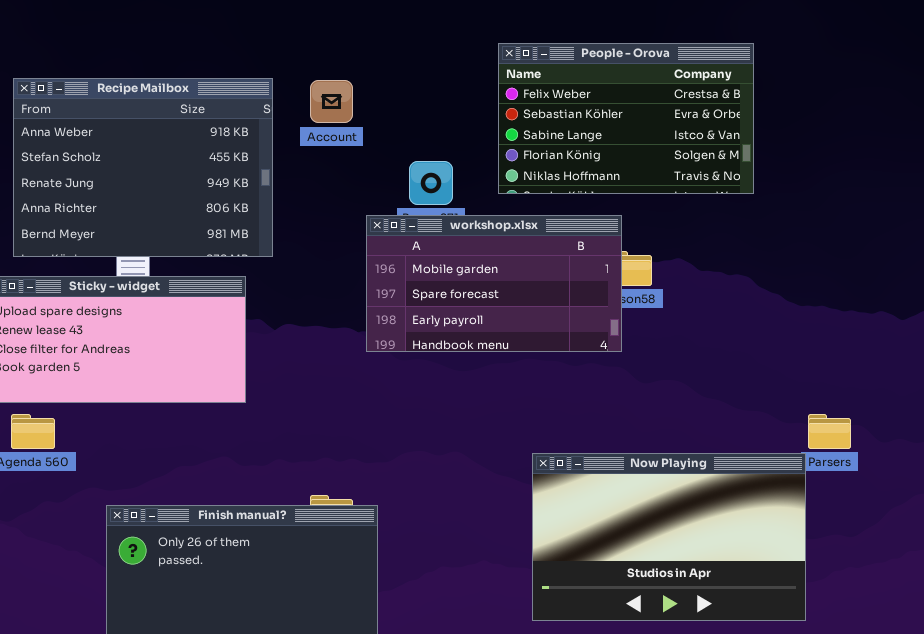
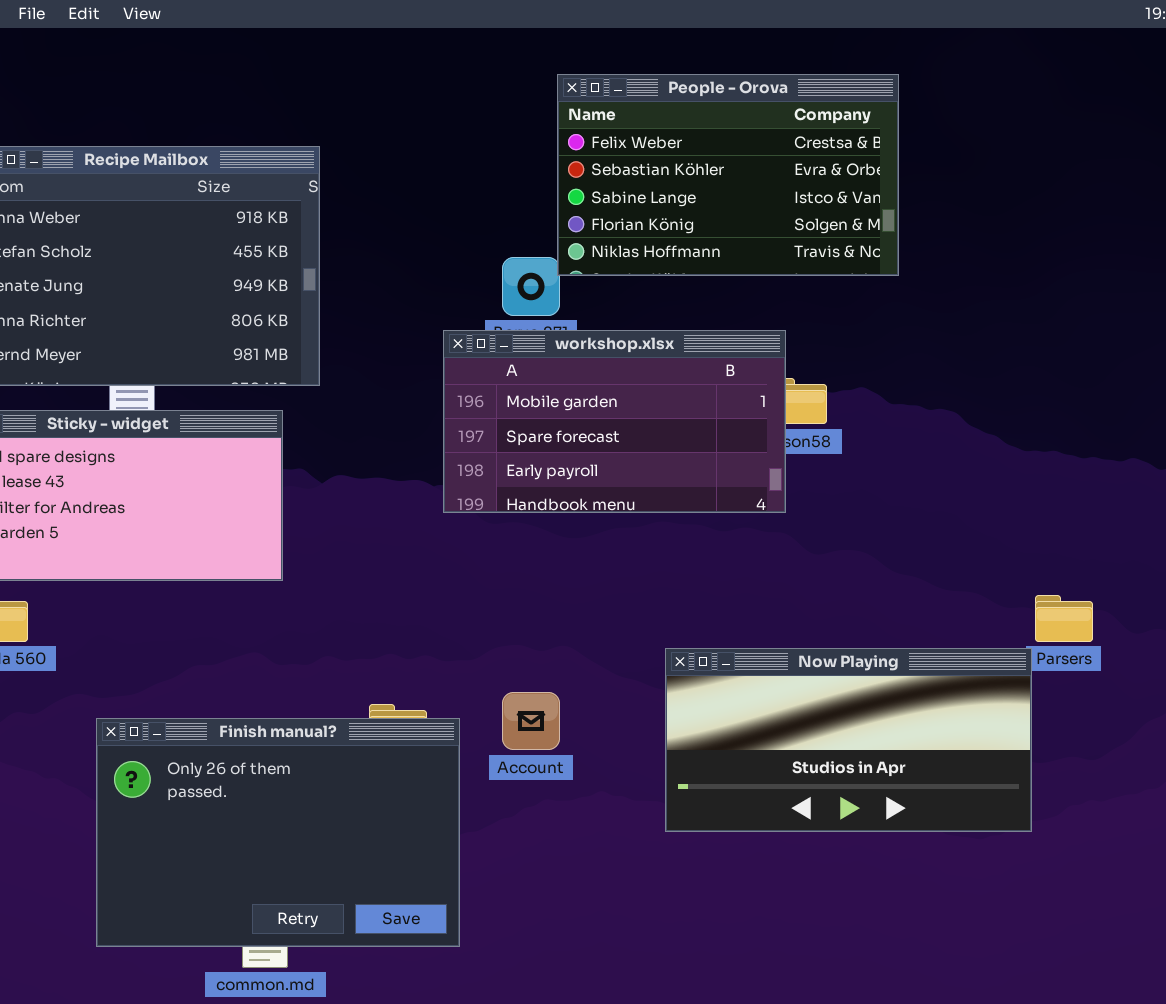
People - Orova: [498,43,754,194] -> [557,74,899,276], moved
Account: [310,80,353,123] -> [502,692,560,750], moved
Now Playing: [532,453,806,621] -> [665,648,1032,832], resized

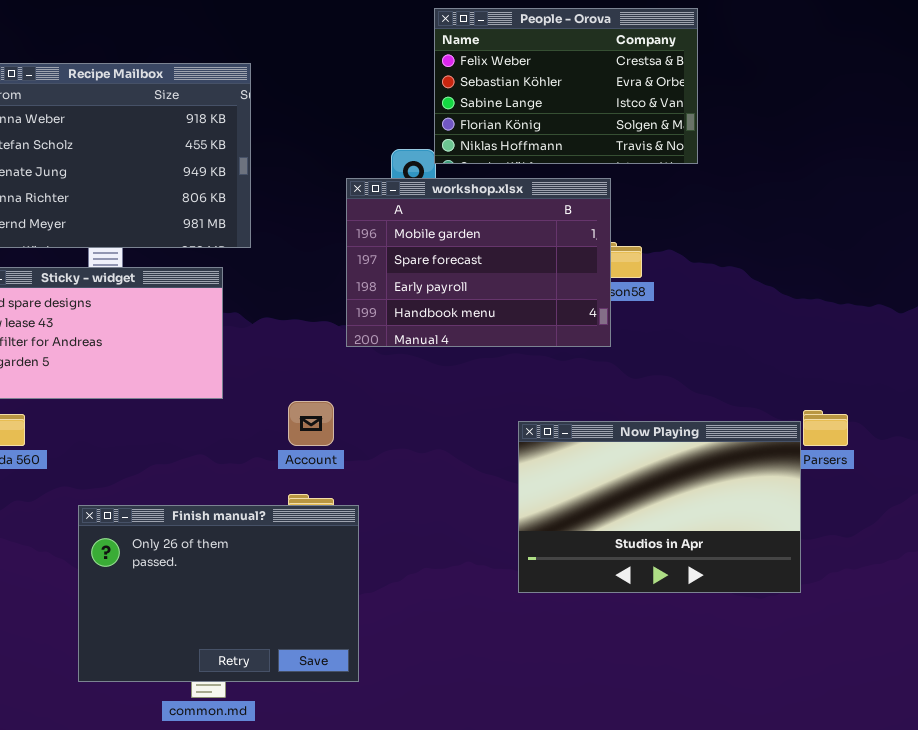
workshop.xlsx: [443,330,786,513] -> [346,178,611,347], resized
Now Playing: [665,648,1032,832] -> [518,421,801,593], resized
Account: [502,692,560,750] -> [288,401,334,446], moved

